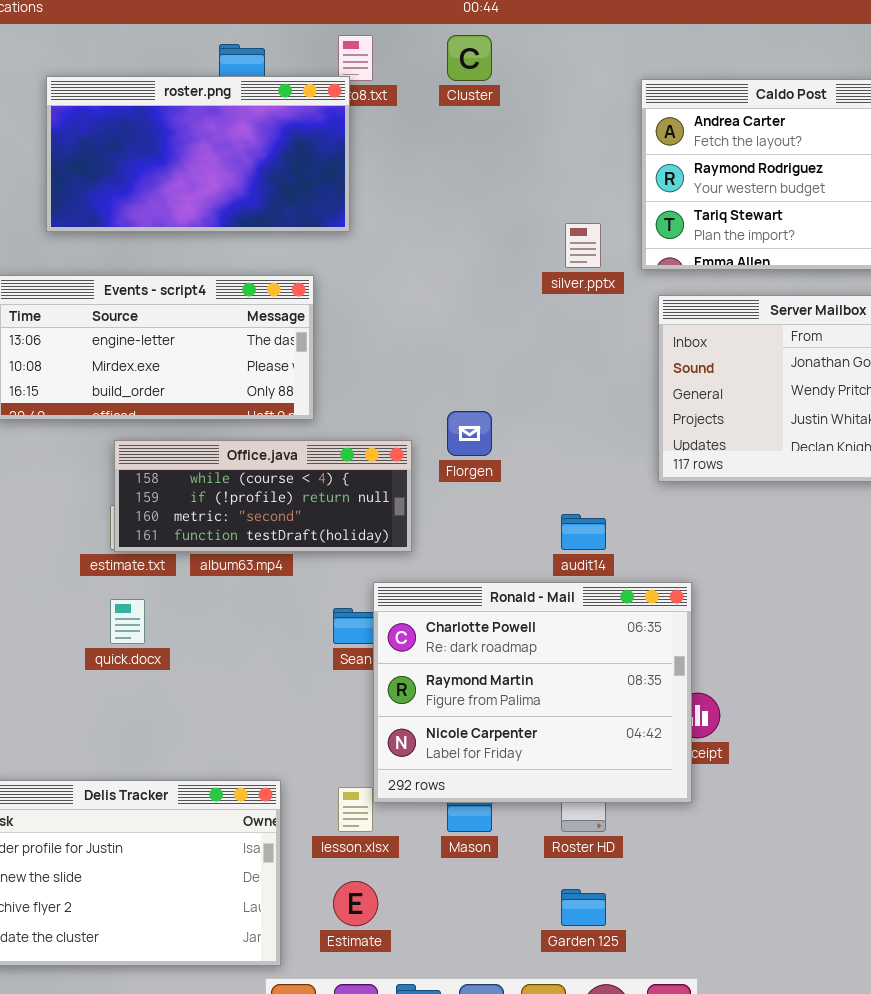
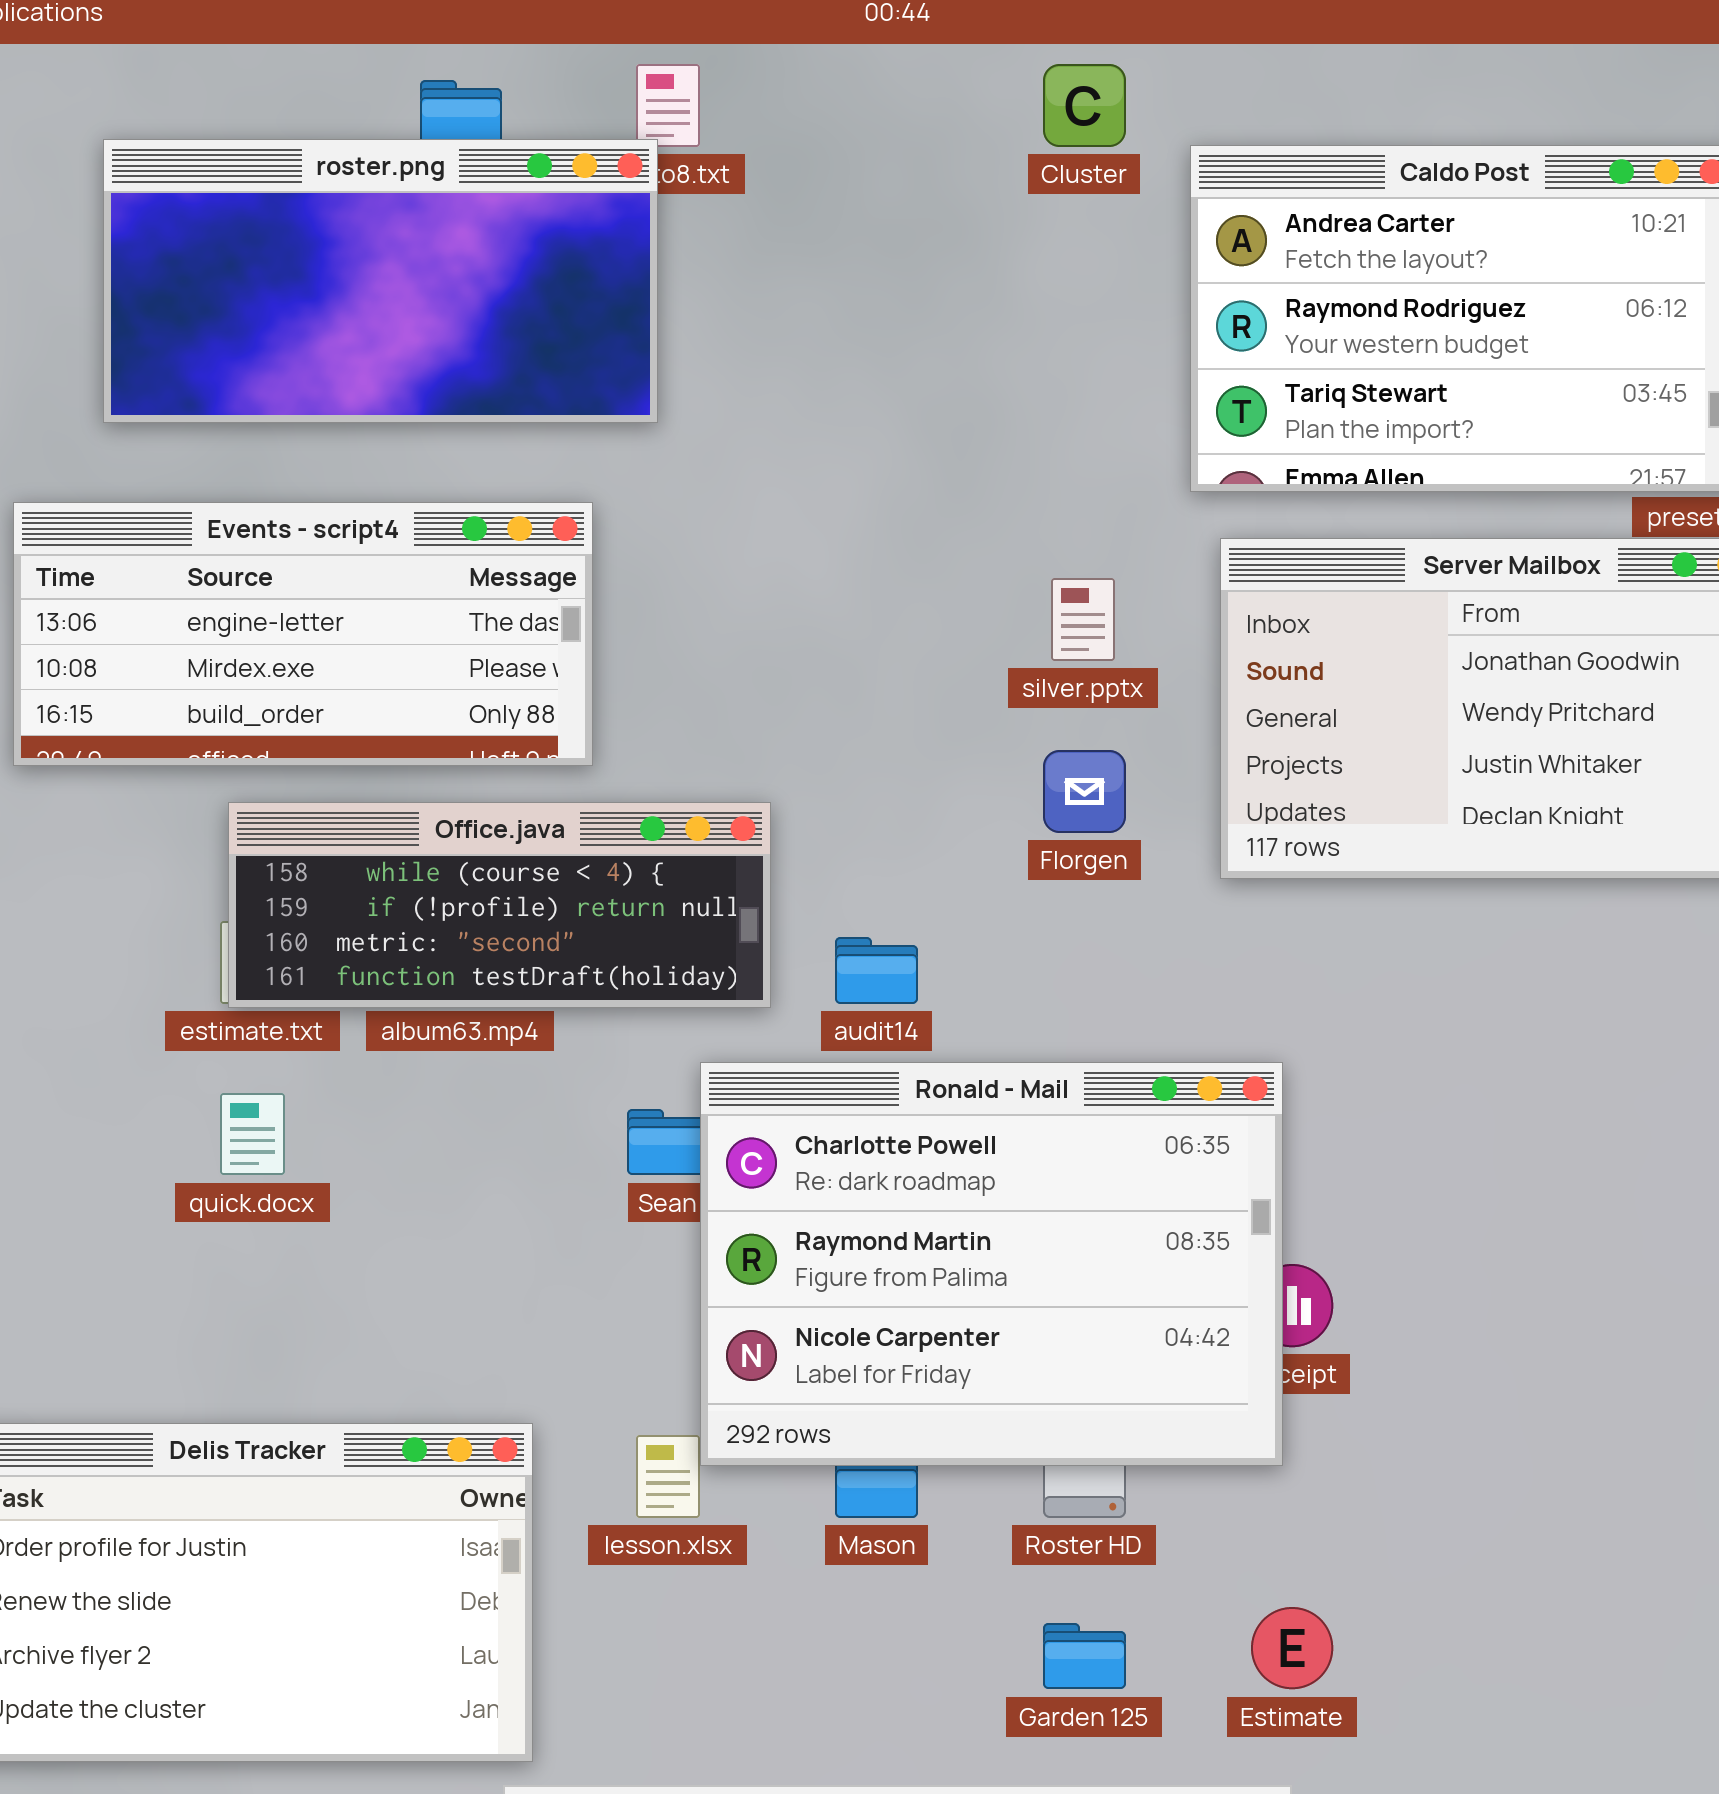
Cluster: [447,35,492,81] -> [1043,64,1126,147], moved
silver.pptx: [565,223,601,268] -> [1051,578,1115,661], moved
Florgen: [447,411,492,456] -> [1043,750,1126,833], moved
audit14: [561,514,606,550] -> [835,937,918,1004], moved
Estimate: [333,881,378,926] -> [1251,1607,1333,1689], moved

